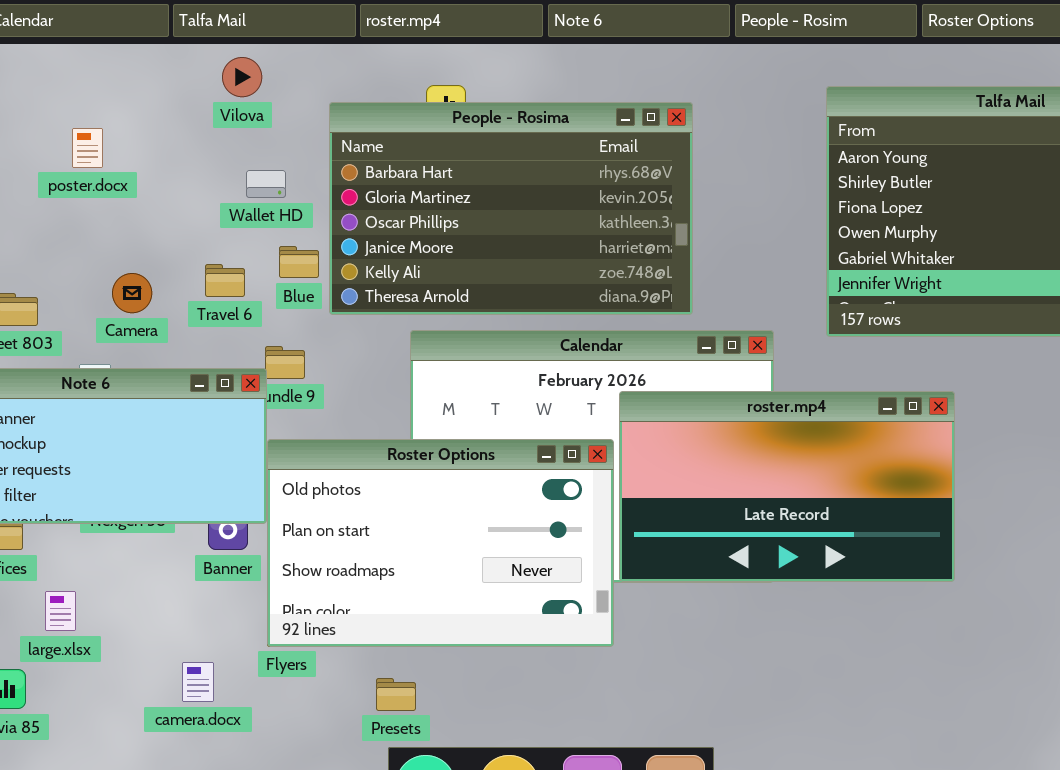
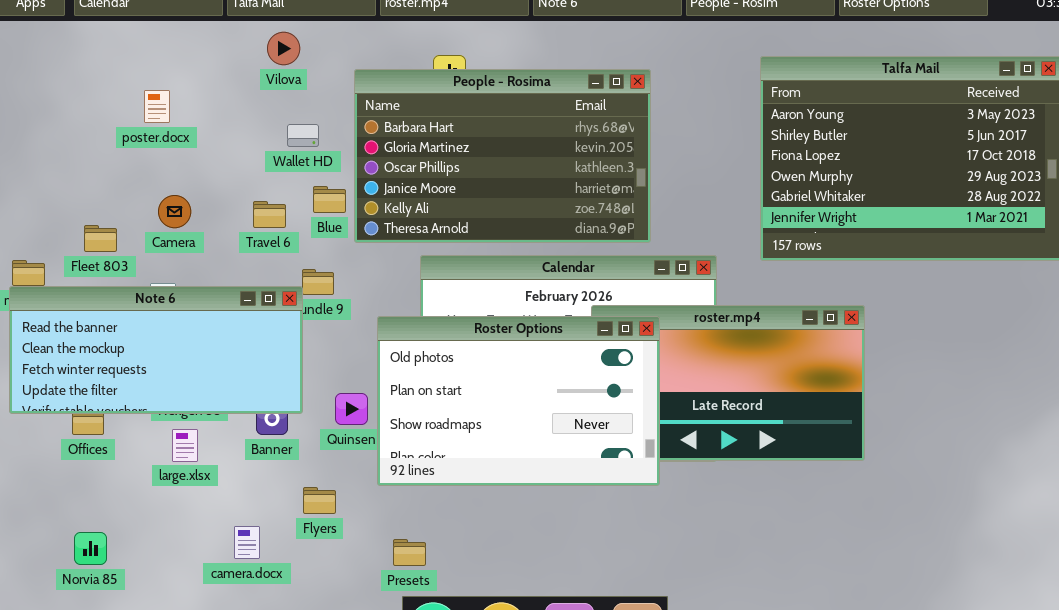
Camera: [112,273,152,313] -> [158,195,191,228], moved
Roster Options: [267,439,614,647] -> [377,316,660,486], moved
large.xlsx: [45,591,76,631] -> [172,429,198,462], moved

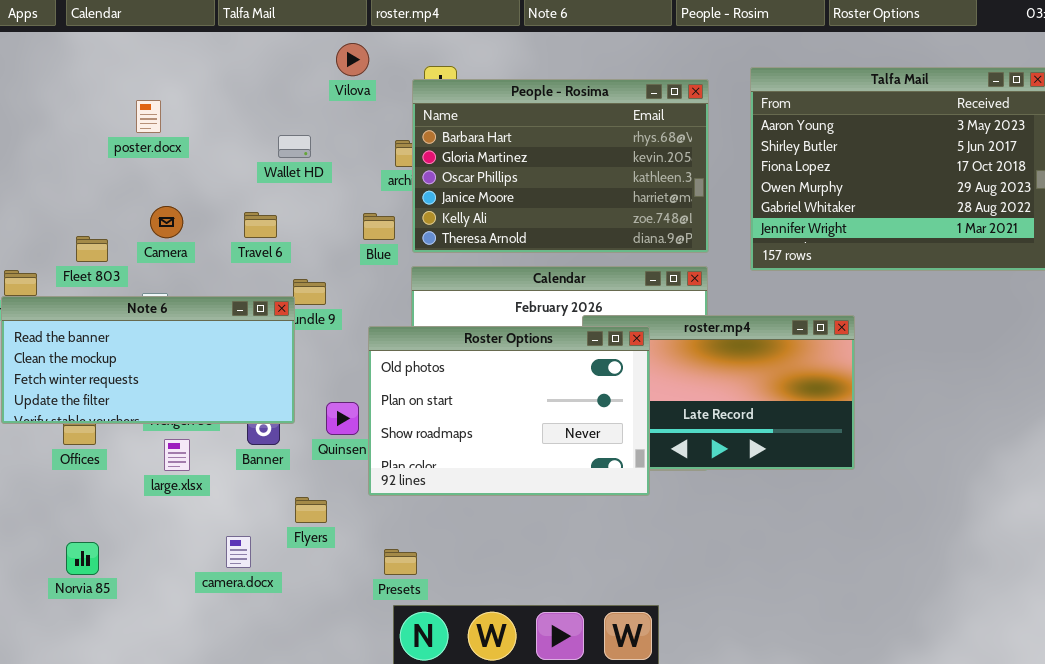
Vilova: [267,32,300,65] -> [336,43,369,76], moved
People - Rosima: [354,69,651,243] -> [412,79,709,253], moved
Blue: [313,186,346,213] -> [363,213,395,240], moved

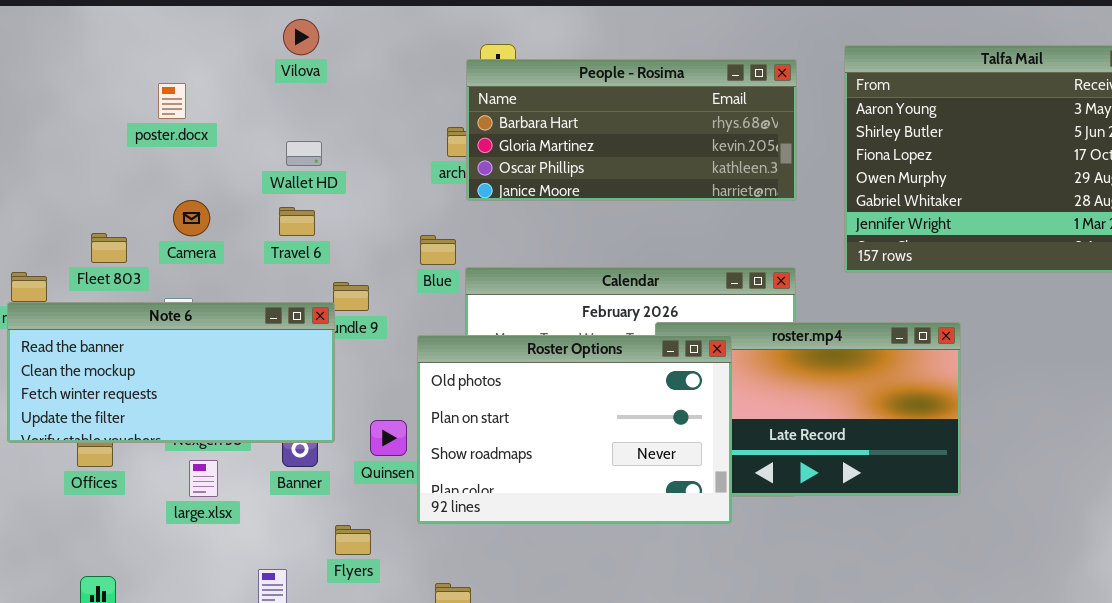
Vilova: [336,43,369,76] -> [283,19,319,55], moved
People - Rosima: [412,79,709,253] -> [466,59,797,201], resized
Wallet HD: [278,135,311,158] -> [286,141,322,166], moved
Blue: [363,213,395,240] -> [420,235,456,265], moved

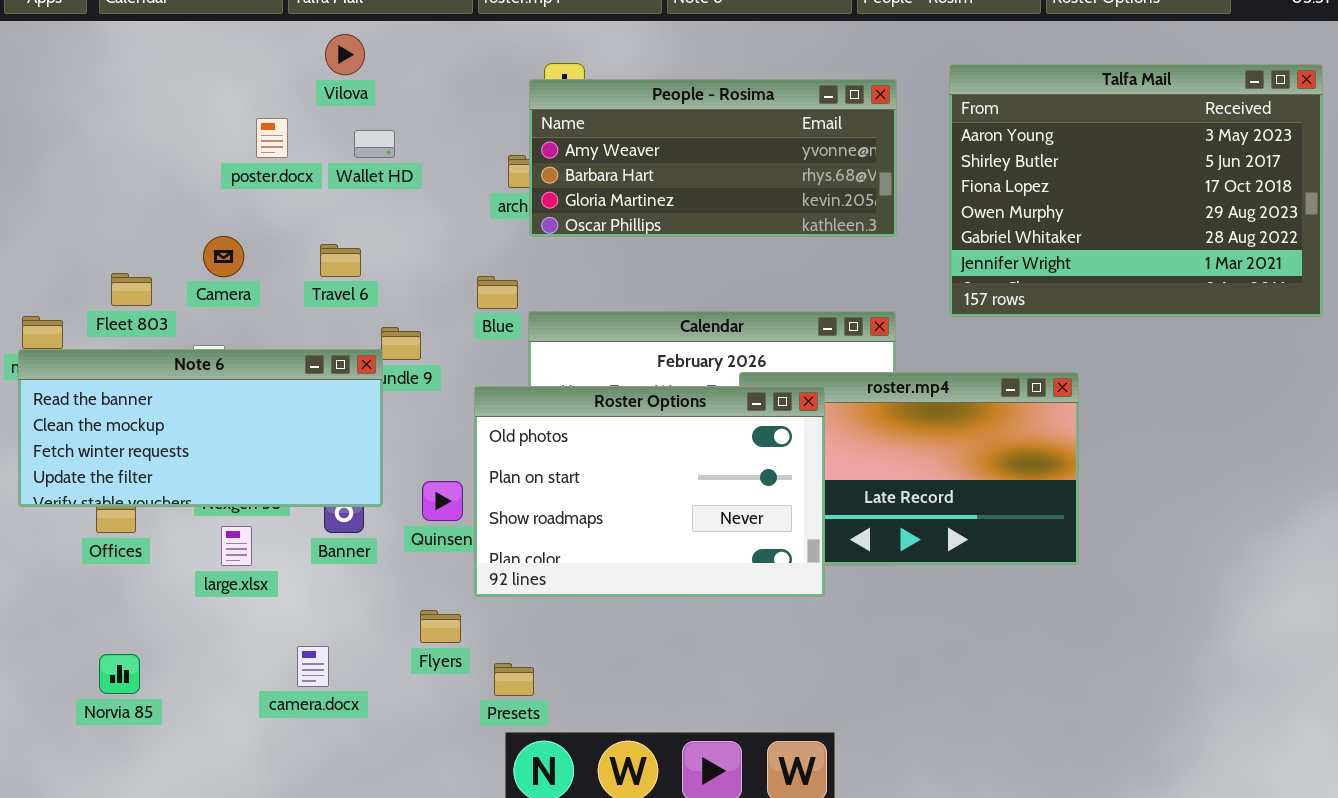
People - Rosima: [466,59,797,201] -> [529,79,897,237], scrolled up 1 row
poster.docx: [158,83,186,119] -> [256,118,288,158], moved
Wallet HD: [286,141,322,166] -> [354,130,395,158], moved
Flyers: [335,525,371,555] -> [420,610,461,643], moved

